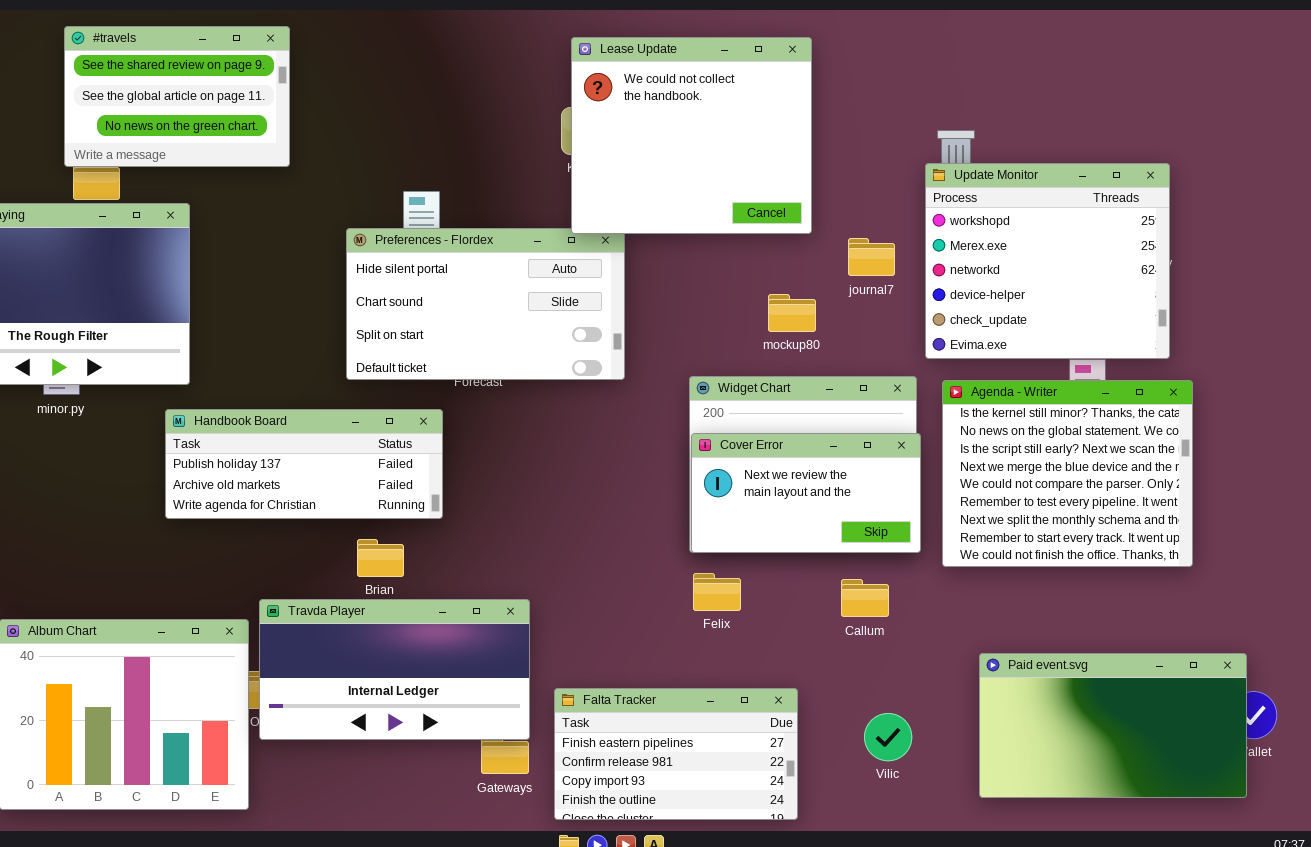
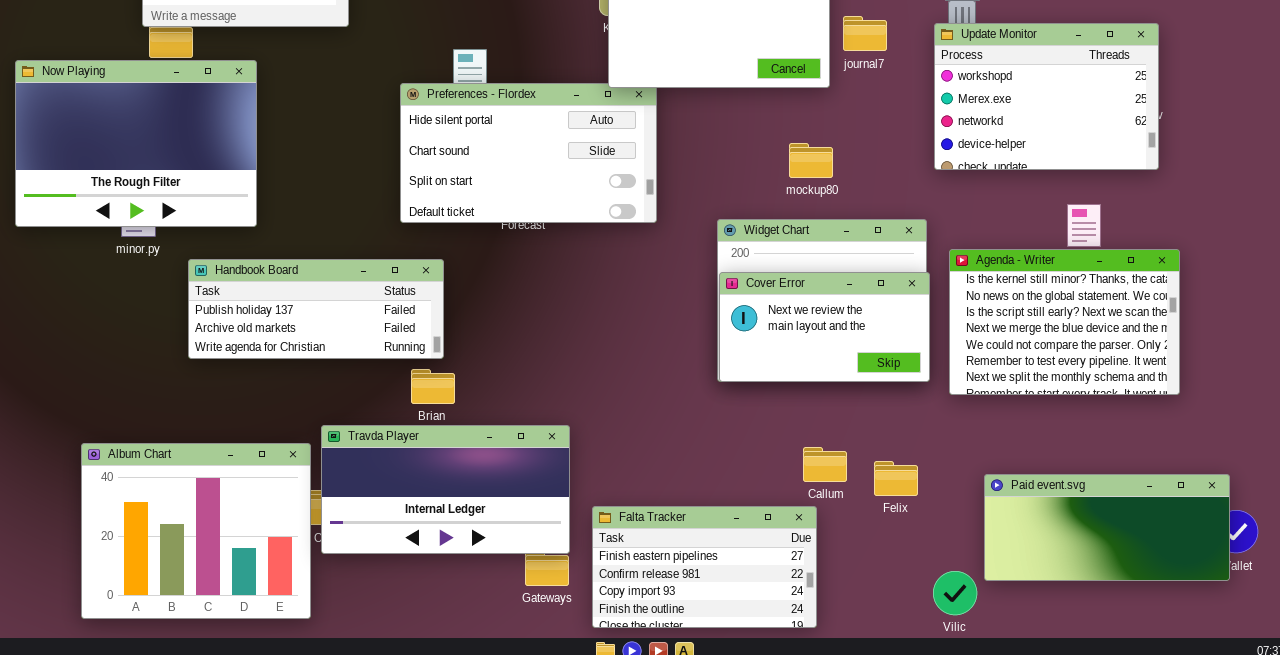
Update Monitor: [925,163,1170,359] -> [934,23,1159,170], resized
journal7: [848,238,895,276] -> [843,16,887,51], moved
Agenda - Writer: [942,380,1193,567] -> [949,249,1180,395], resized
Handbook Board: [165,409,443,519] -> [188,259,444,359], moved
Felix: [693,573,741,611] -> [874,461,918,496], moved
Callum: [841,579,889,617] -> [803,447,847,482], moved
Paid event.svg: [979,653,1247,798] -> [984,474,1230,581], resized
Vilic: [864,713,912,761] -> [933,571,977,615], moved

